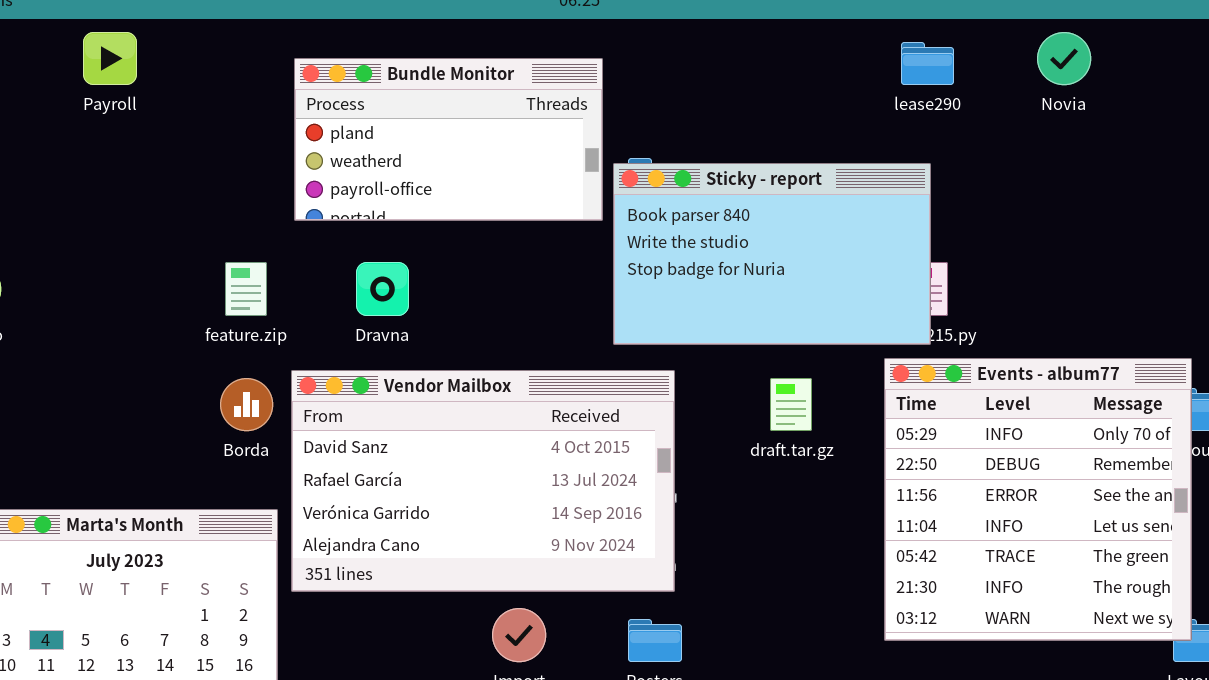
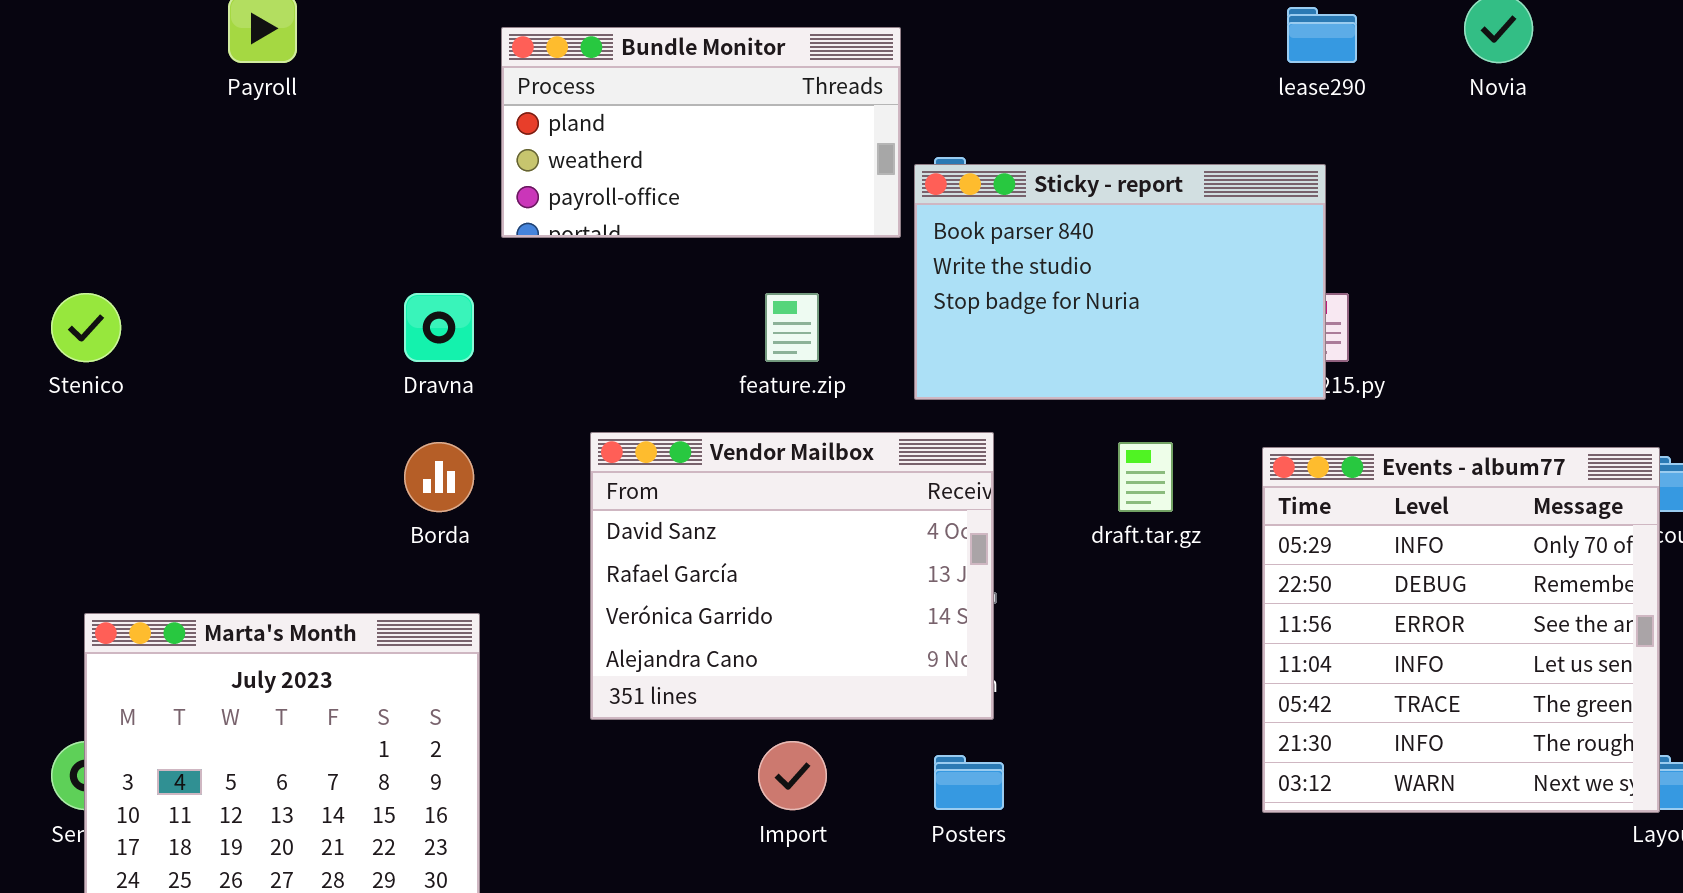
feature.zip: [225,262,267,316] -> [765,293,819,362], moved
Dravna: [356,262,409,316] -> [404,293,474,362], moved
Events - album77: [884,358,1192,641] -> [1262,447,1660,813], moved
Vendor Mailbox: [291,370,675,592] -> [590,432,994,720], resized

